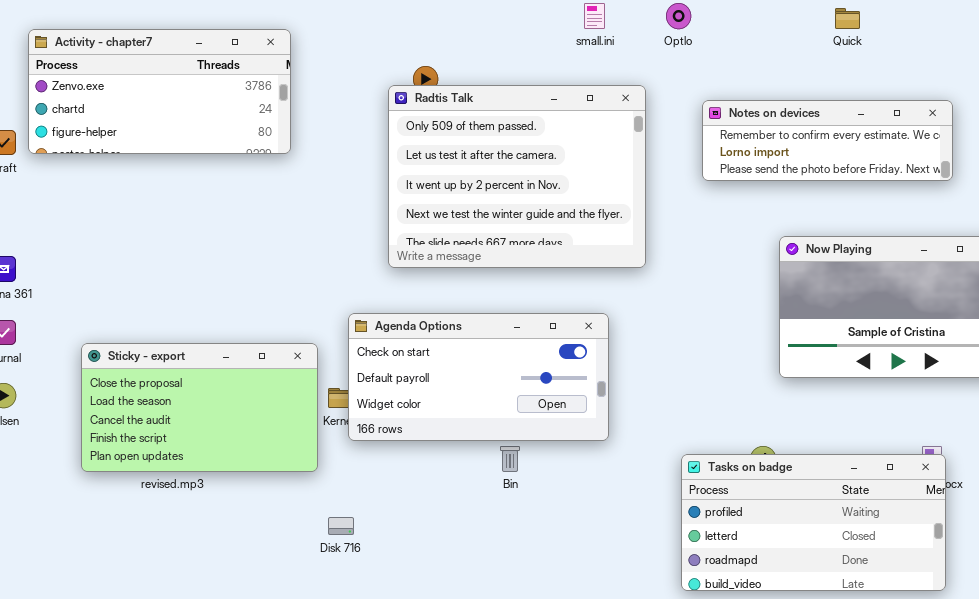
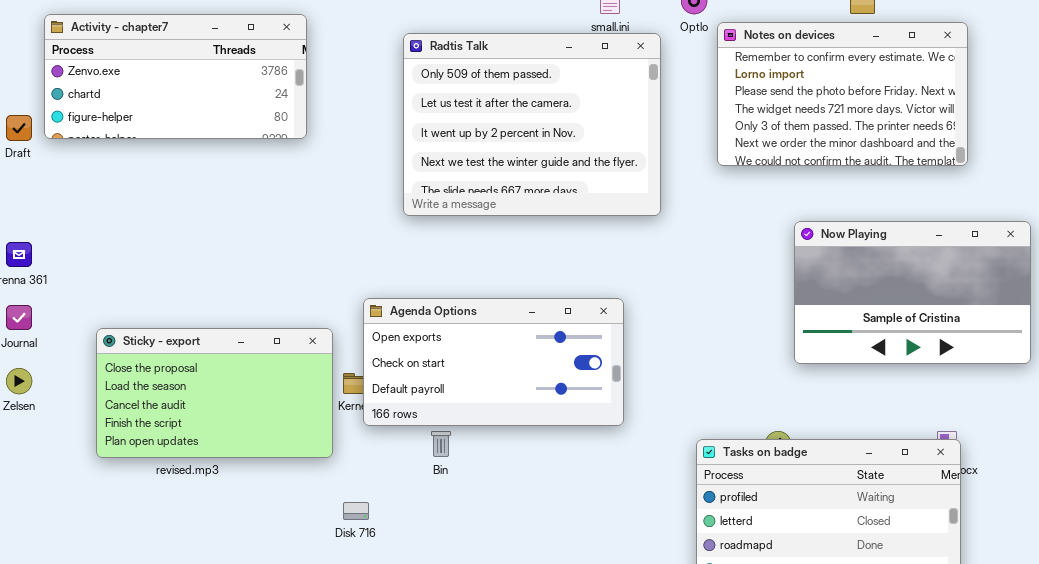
Radtis Talk: [388,85,646,268] -> [403,33,661,216], moved
Notes on devices: [702,100,953,181] -> [717,22,968,166], resized
Agenda Options: [348,313,609,441] -> [363,298,624,426], scrolled up 1 row
Bin: [500,446,520,472] -> [431,431,451,457], moved

